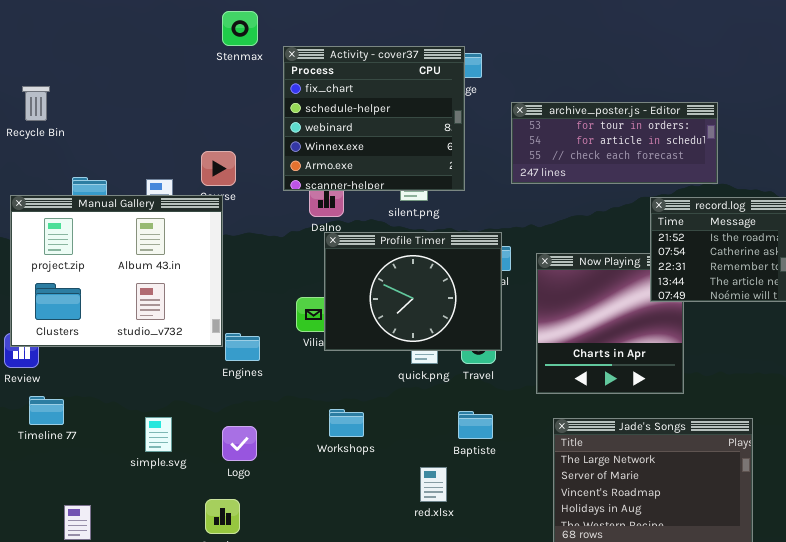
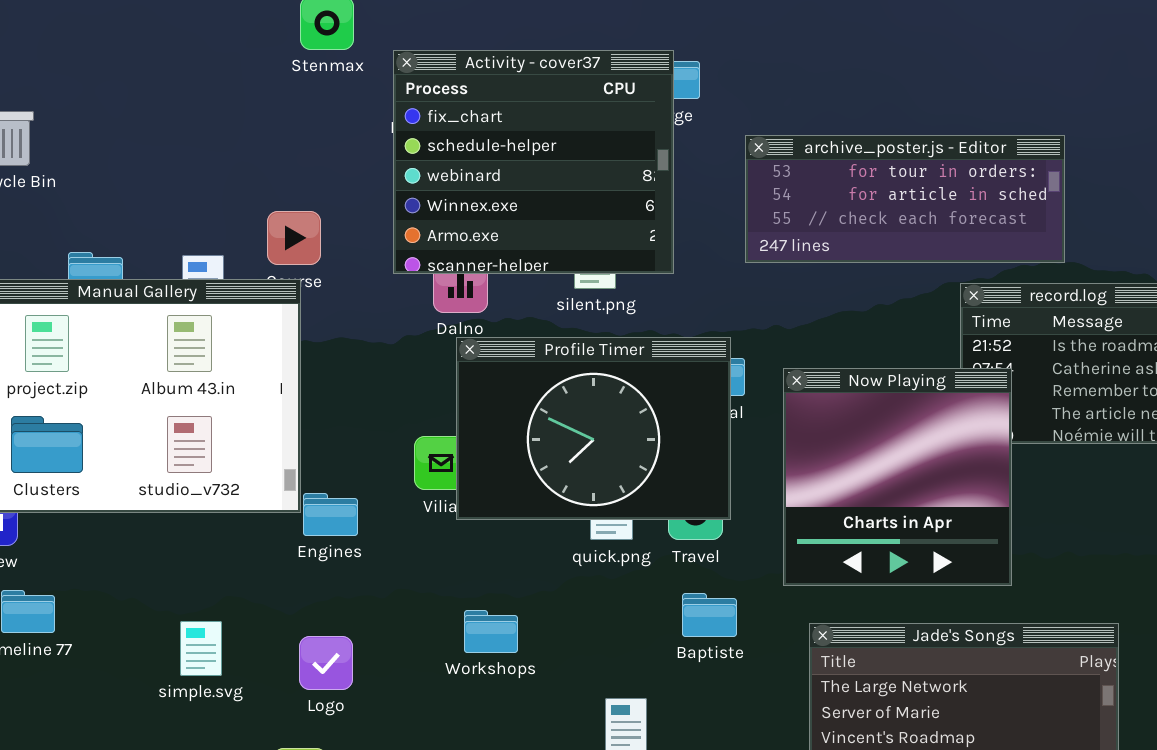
Now Playing: [536,253,684,394] -> [783,368,1012,586], raised
Baptiste: [458,411,493,439] -> [682,593,737,637], moved

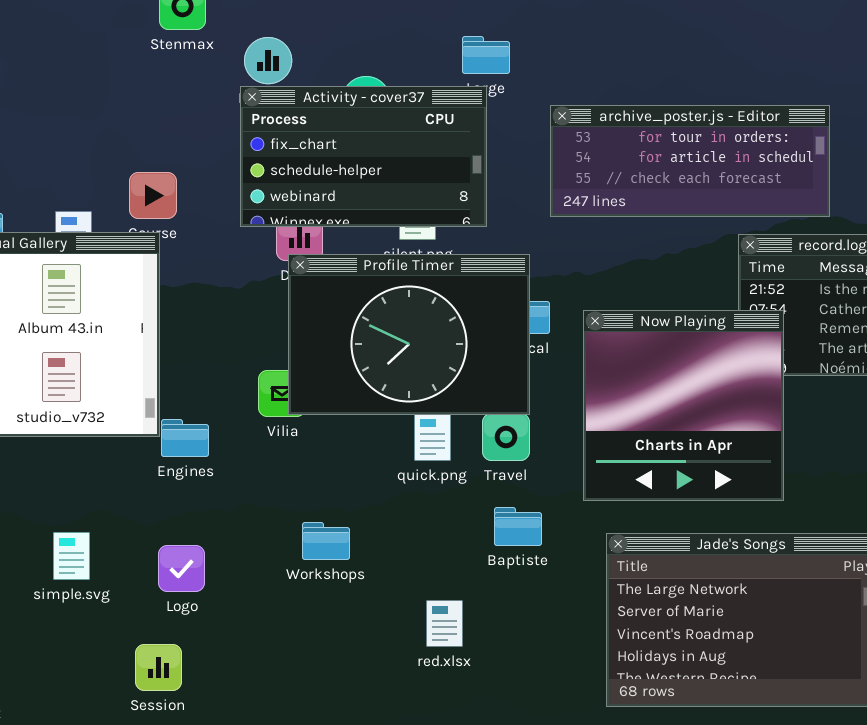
Activity - cover37: [393,50,674,274] -> [240,86,487,227], resized
Profile Timer: [456,337,731,520] -> [288,254,530,415], moved

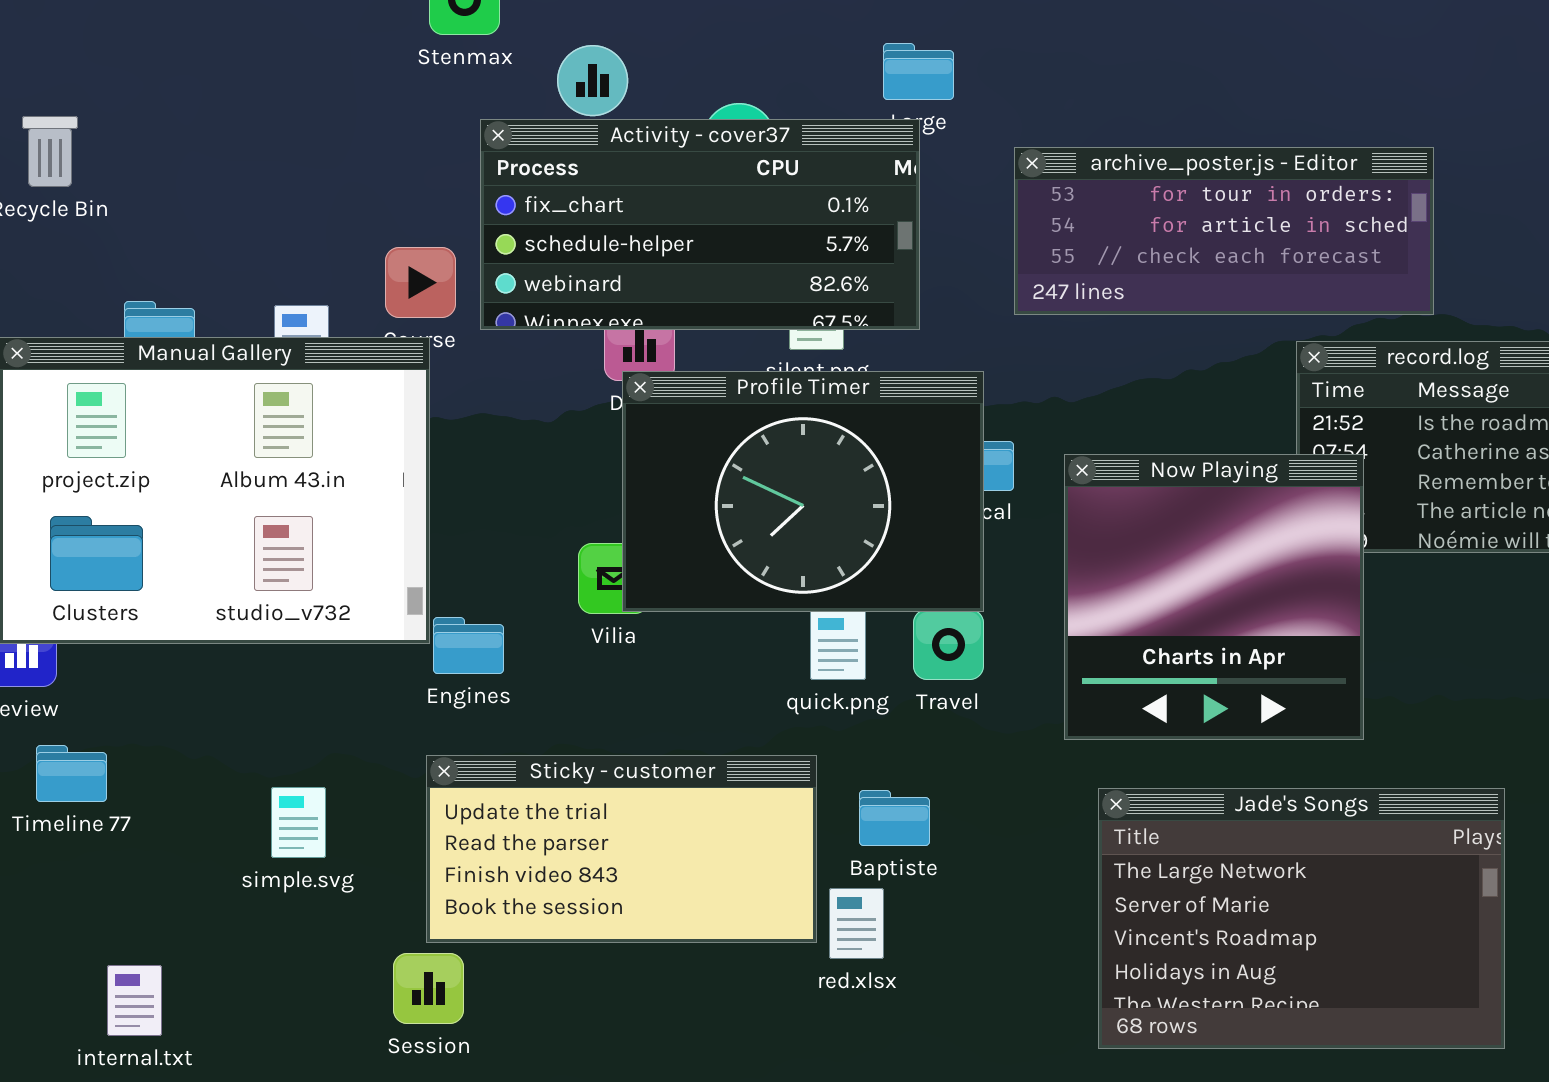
Activity - cover37: [240,86,487,227] -> [480,119,920,330], resized
Baptiste: [494,507,542,546] -> [859,790,930,846], moved
Sticky - customer: none -> [426,755,817,943], opened

